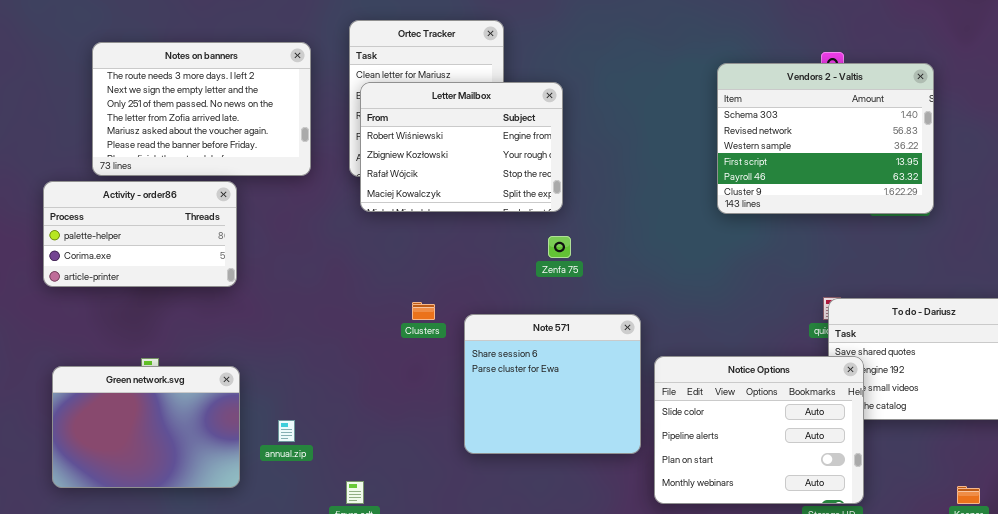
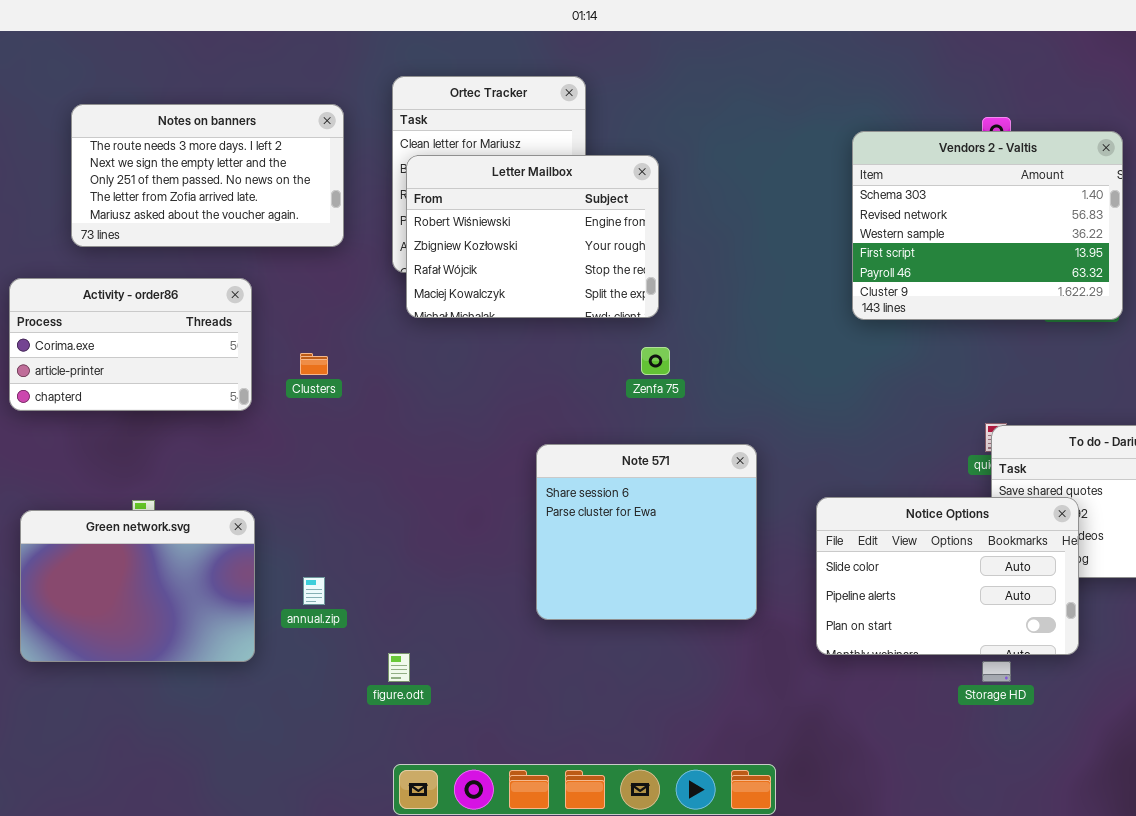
Notes on banners: [92,42,311,176] -> [71,104,344,247], resized
Activity - order86: [43,181,237,287] -> [9,278,252,411], scrolled down 1 row
Clusters: [412,302,435,320] -> [300,353,328,375], moved
Notice Options: [654,356,864,504] -> [816,497,1079,655], moved, resized

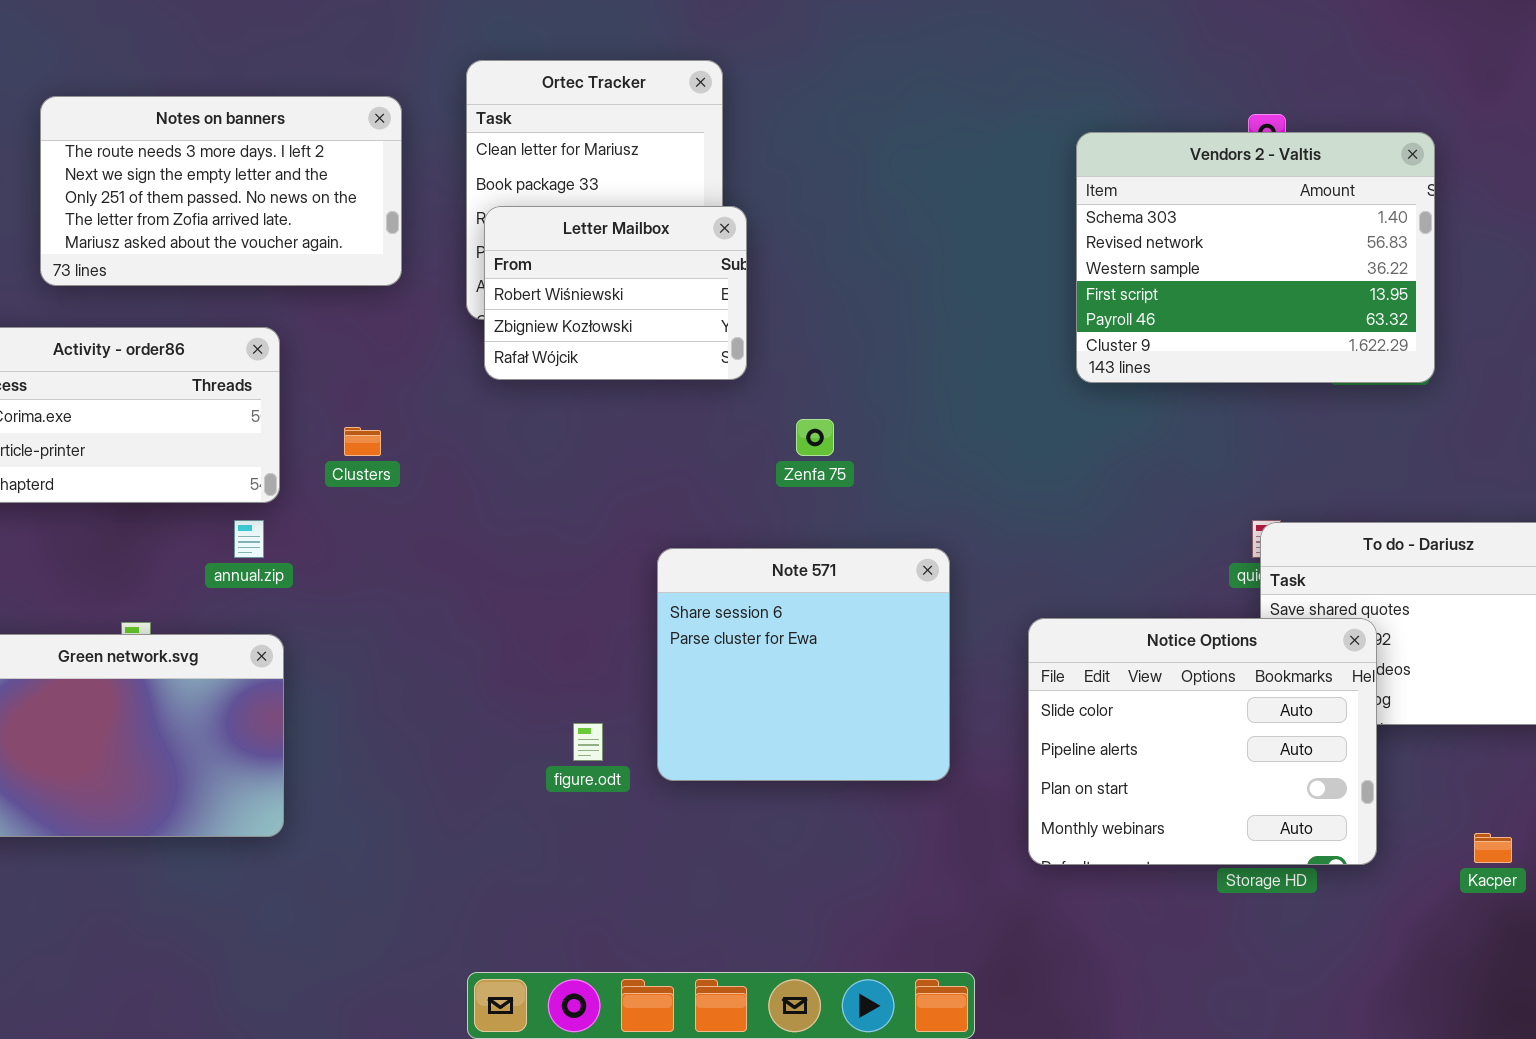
Letter Mailbox: [406,155,659,318] -> [484,206,747,380], resized
Notice Options: [816,497,1079,655] -> [1028,618,1377,865], resized
annual.zip: [303,577,325,605] -> [234,520,264,558], moved
figure.odt: [388,653,410,682] -> [573,723,603,761], moved

